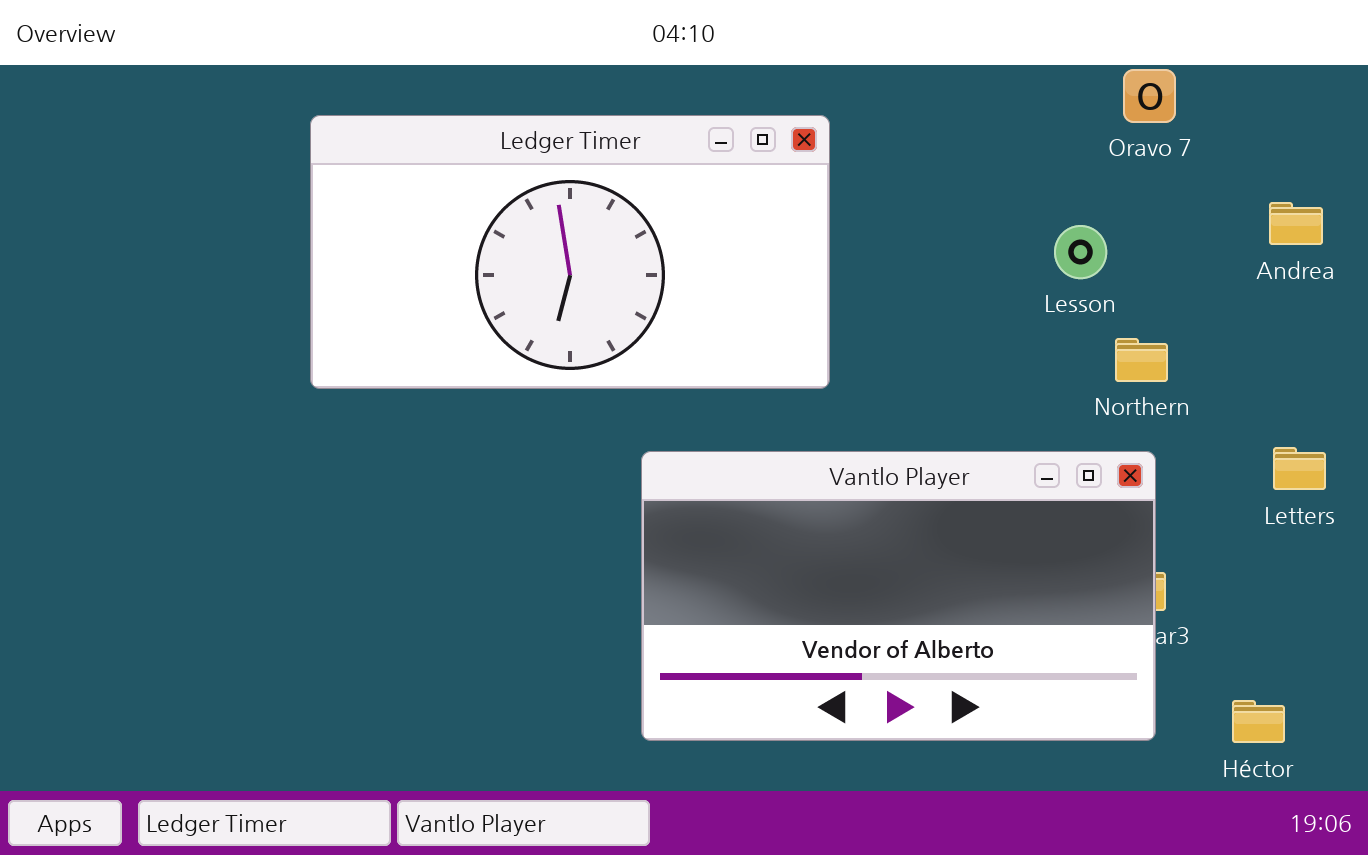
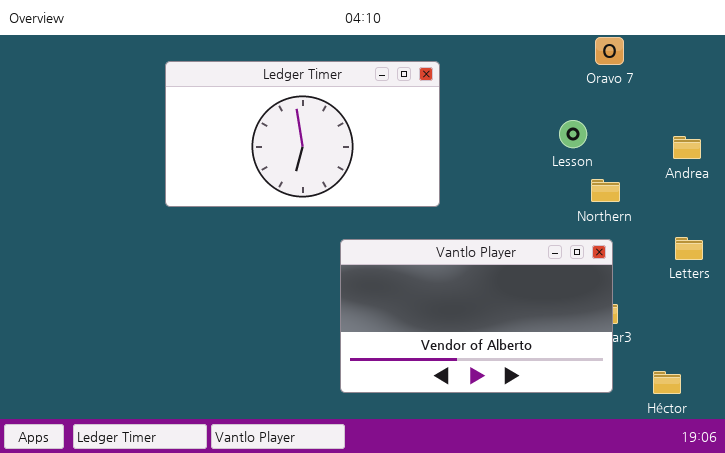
Andrea: [1269,202,1323,245] -> [673,136,701,159], moved

